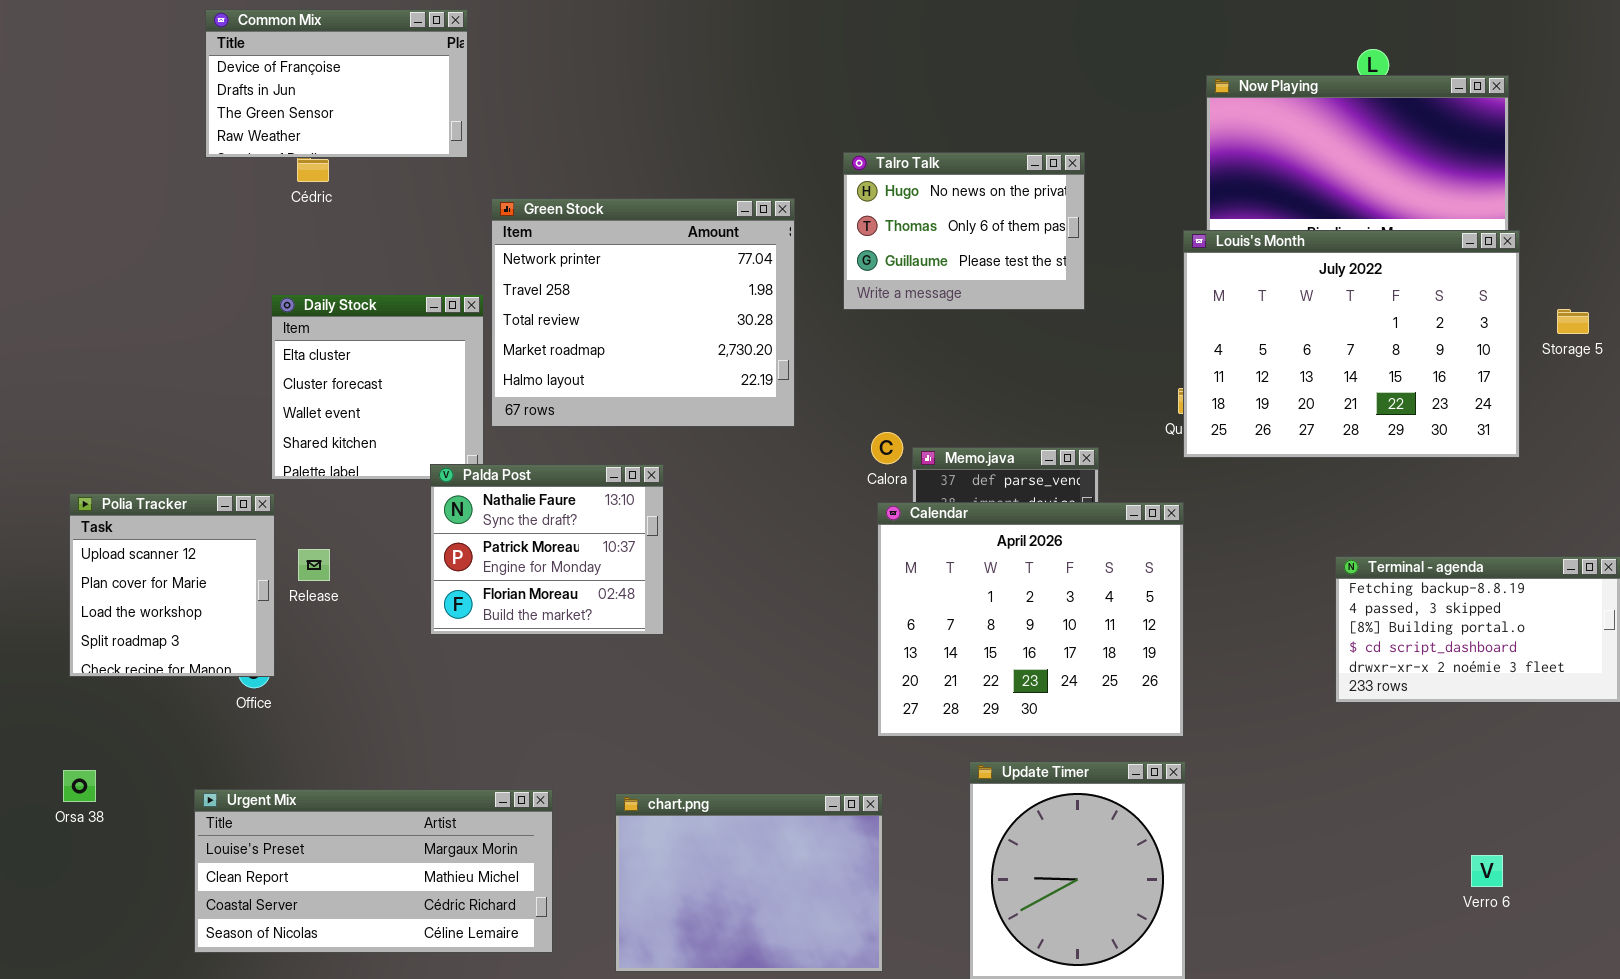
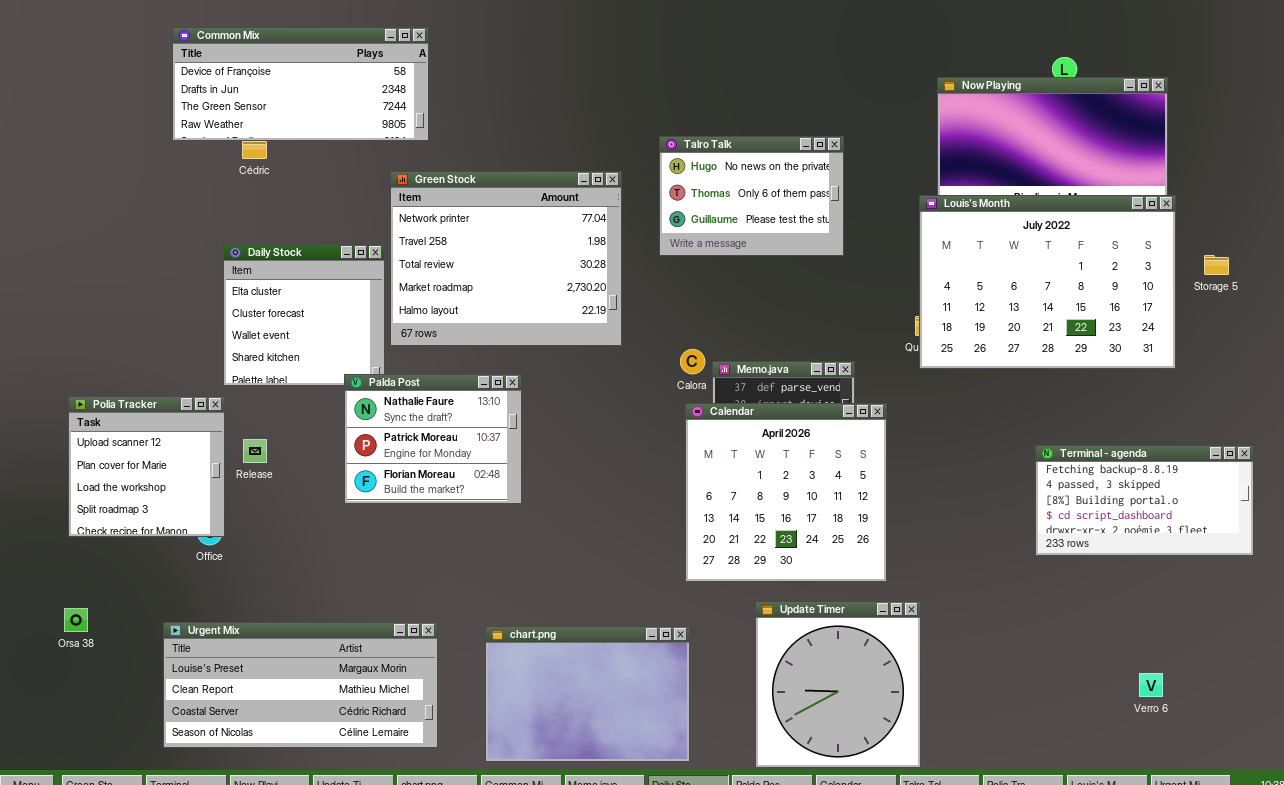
Common Mix: [205,9,468,158] -> [172,27,429,141], resized
Calendar: [877,502,1184,737] -> [685,403,887,582], resized

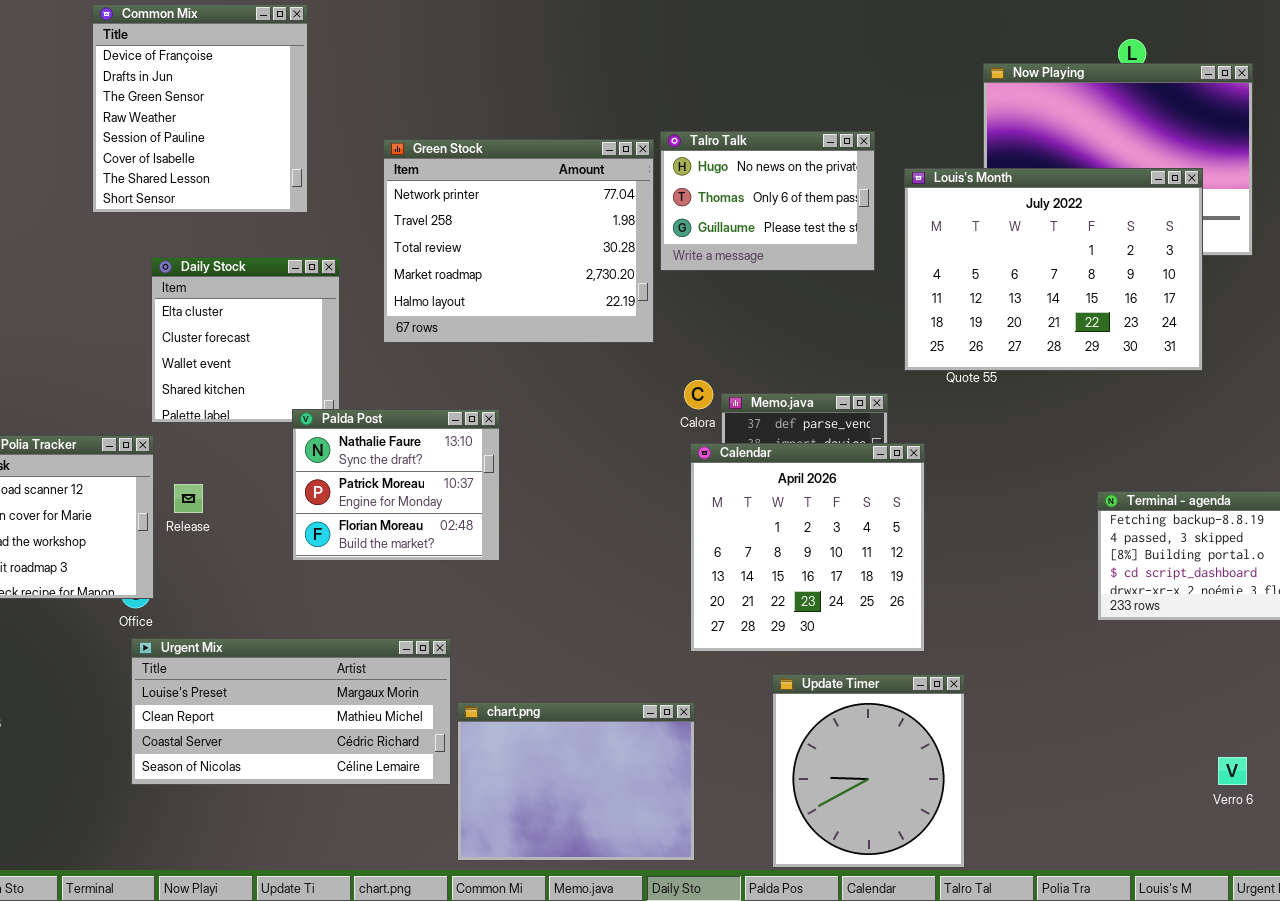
Common Mix: [172,27,429,141] -> [92,4,308,213], resized
Green Stock: [390,171,622,346] -> [383,139,654,343], moved
Louis's Month: [919,195,1176,369] -> [904,168,1203,371], moved
Urgent Mix: [163,622,438,748] -> [131,638,451,785], moved

